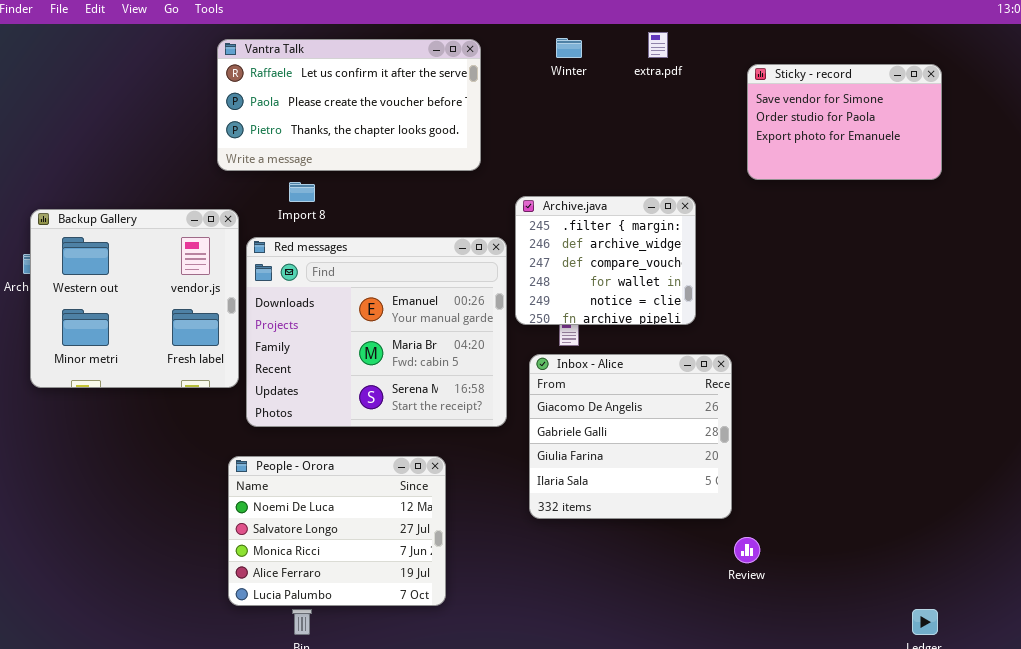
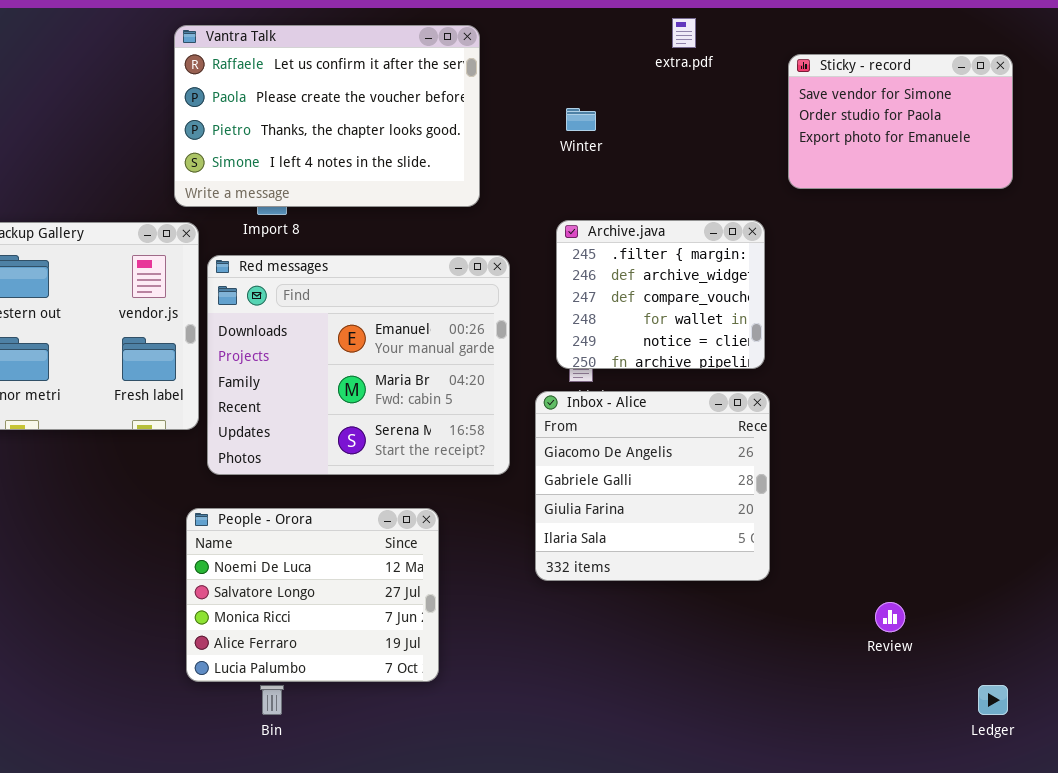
Winter: [556,38,582,58] -> [566,108,596,131], moved
Vantra Talk: [217,39,481,171] -> [174,25,480,207], resized
Archive.java: [515,196,696,325] -> [556,220,765,369], moved
Review: [734,537,760,563] -> [875,602,905,632], moved

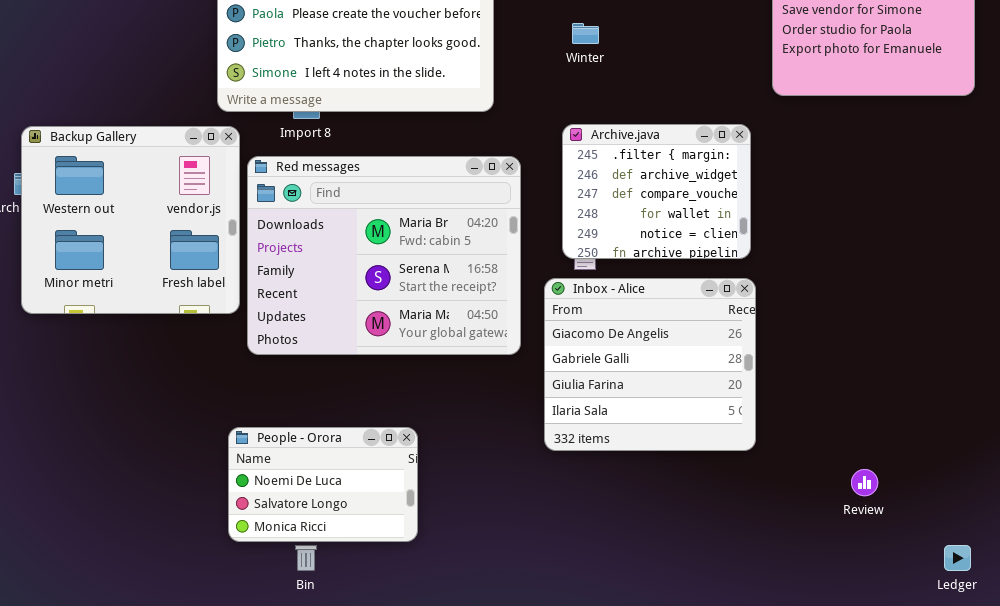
Red messages: [207,255,510,475] -> [247,156,521,355], scrolled down 1 row
People - Orora: [186,508,439,682] -> [228,427,418,542], resized

